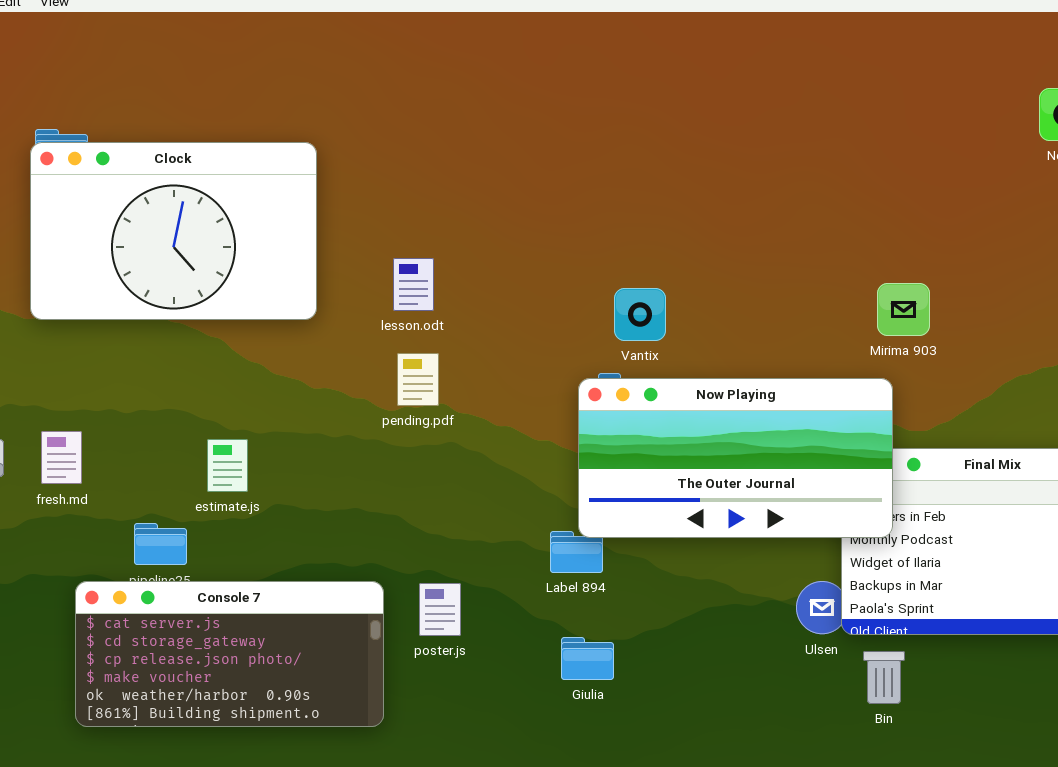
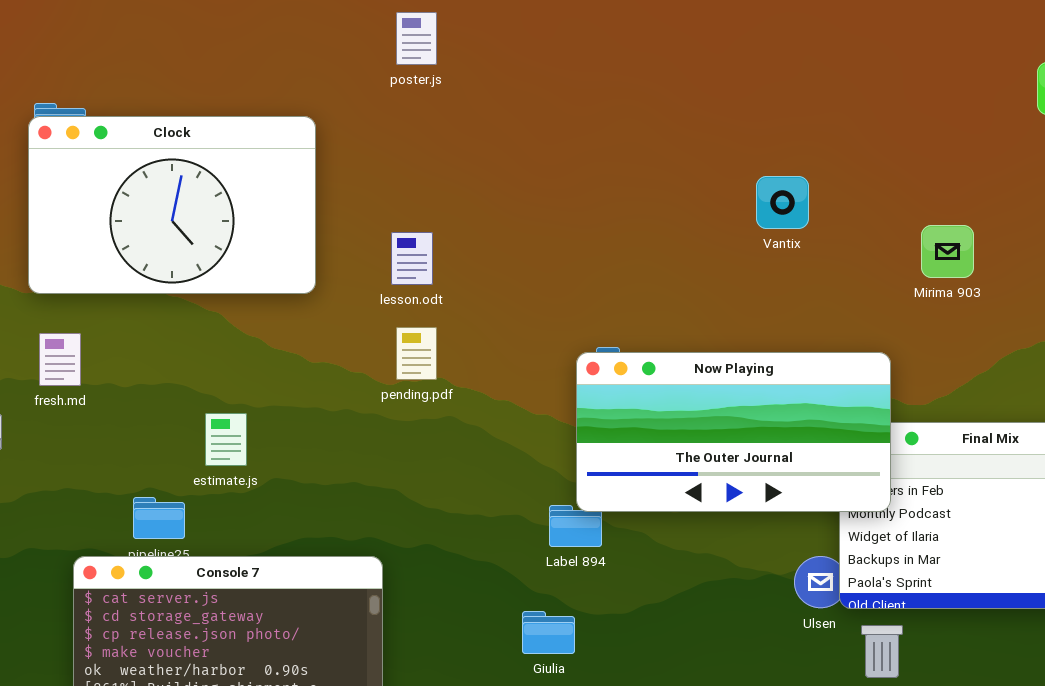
Mirima 903: [877,283,930,336] -> [921,225,974,278], moved
Vantix: [614,288,666,341] -> [756,176,809,229], moved
fresh.md: [41,431,82,484] -> [39,333,81,386], moved
poster.js: [419,583,461,636] -> [396,12,437,65], moved
Giulia: [561,637,614,680] -> [522,611,575,654], moved

